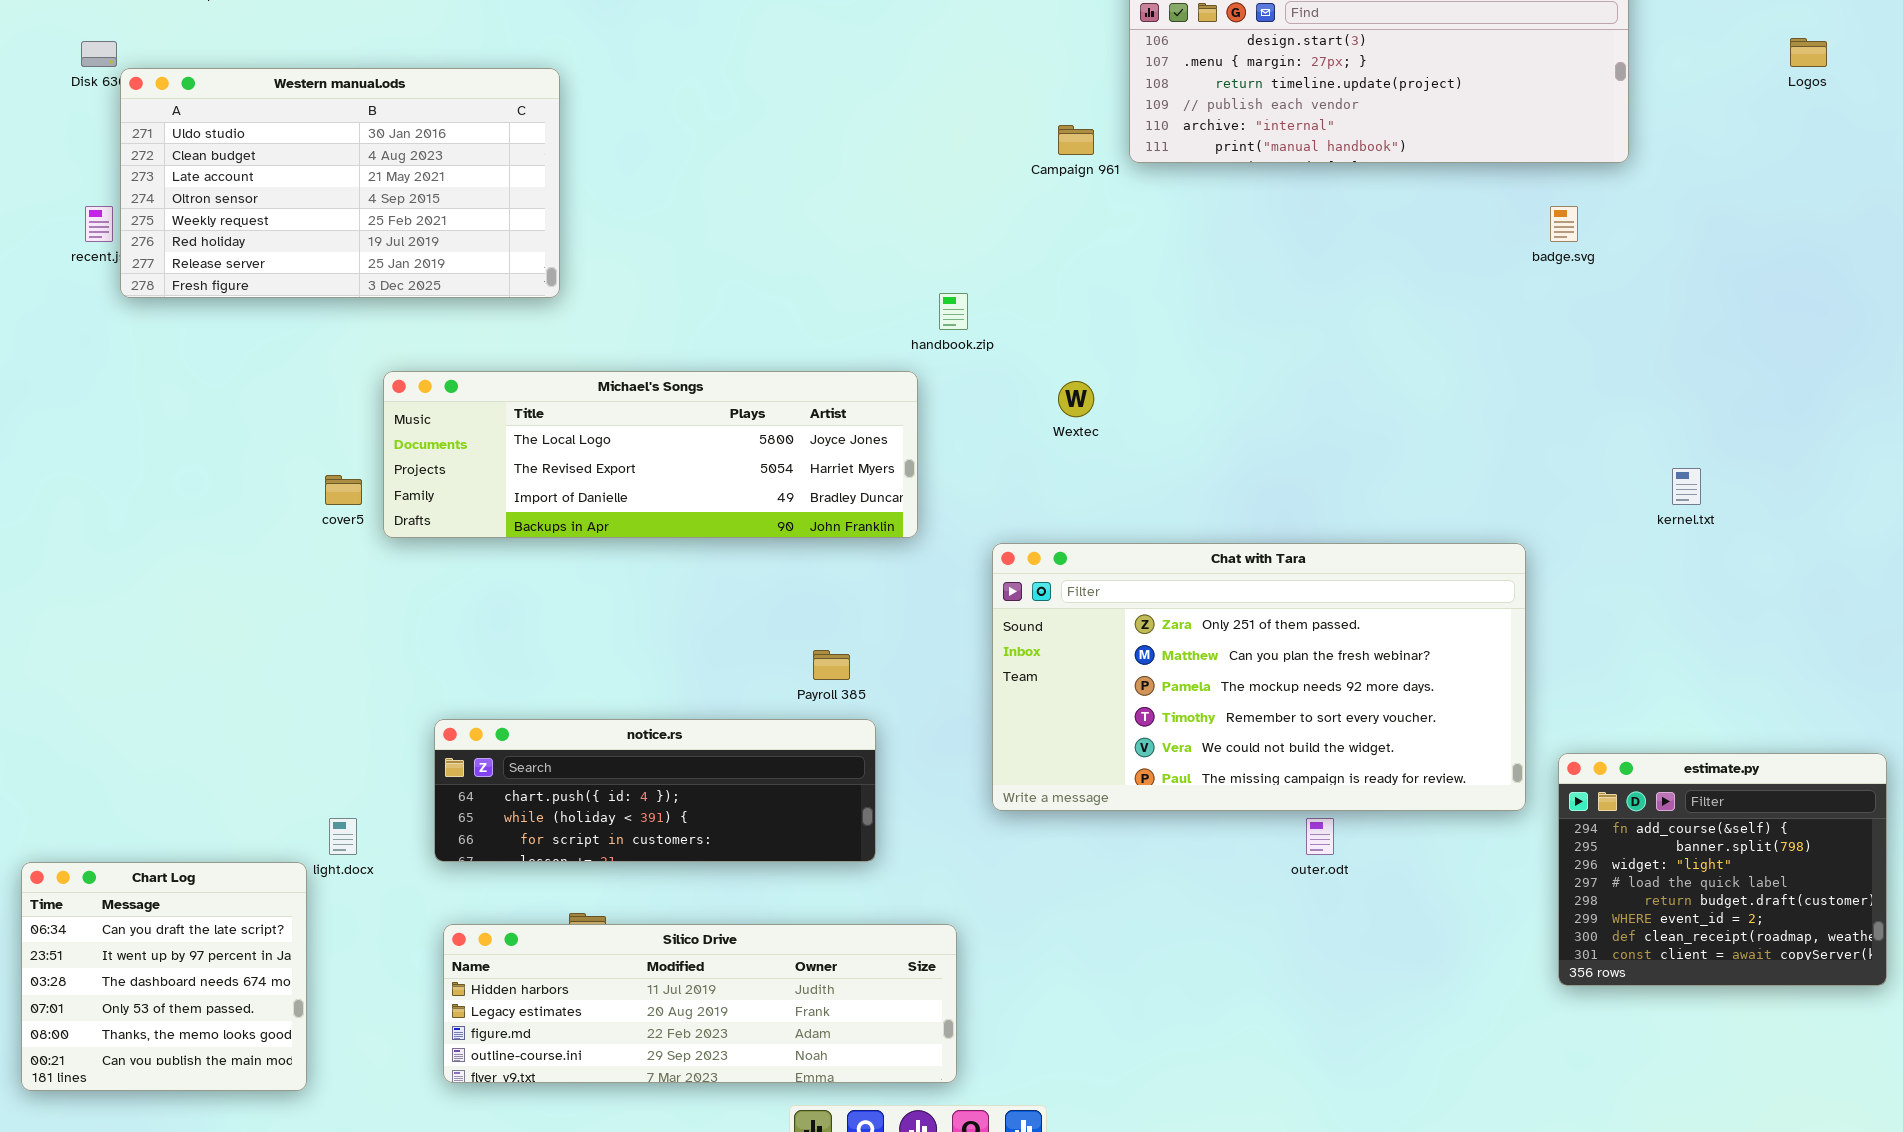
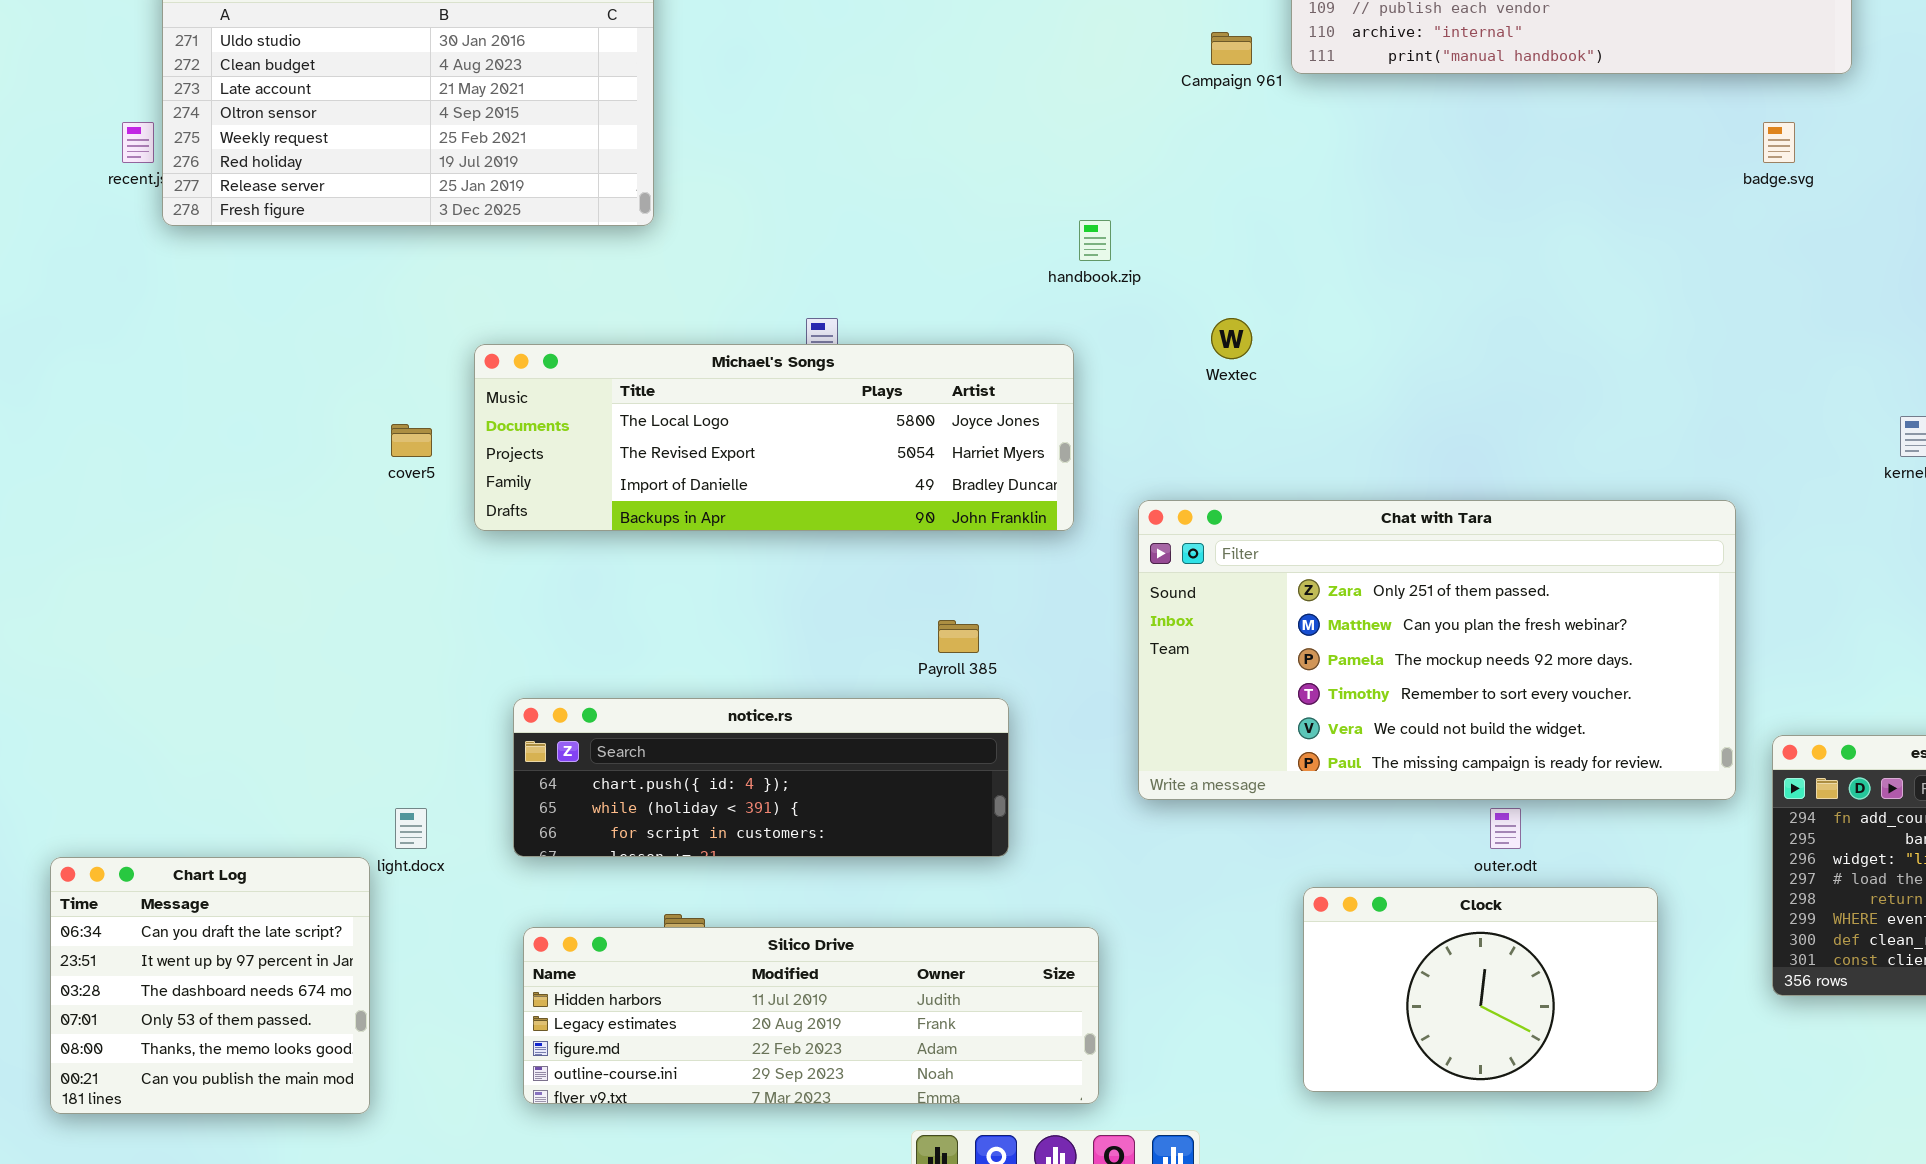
Michael's Songs: [383,371,918,538] -> [474,344,1074,531], moved
Clock: none -> [1303,887,1658,1092], opened

